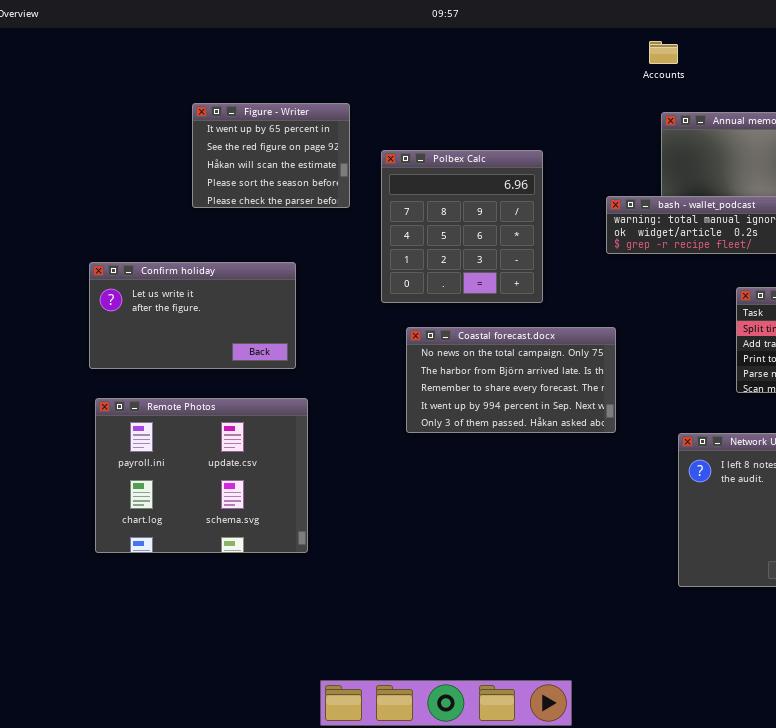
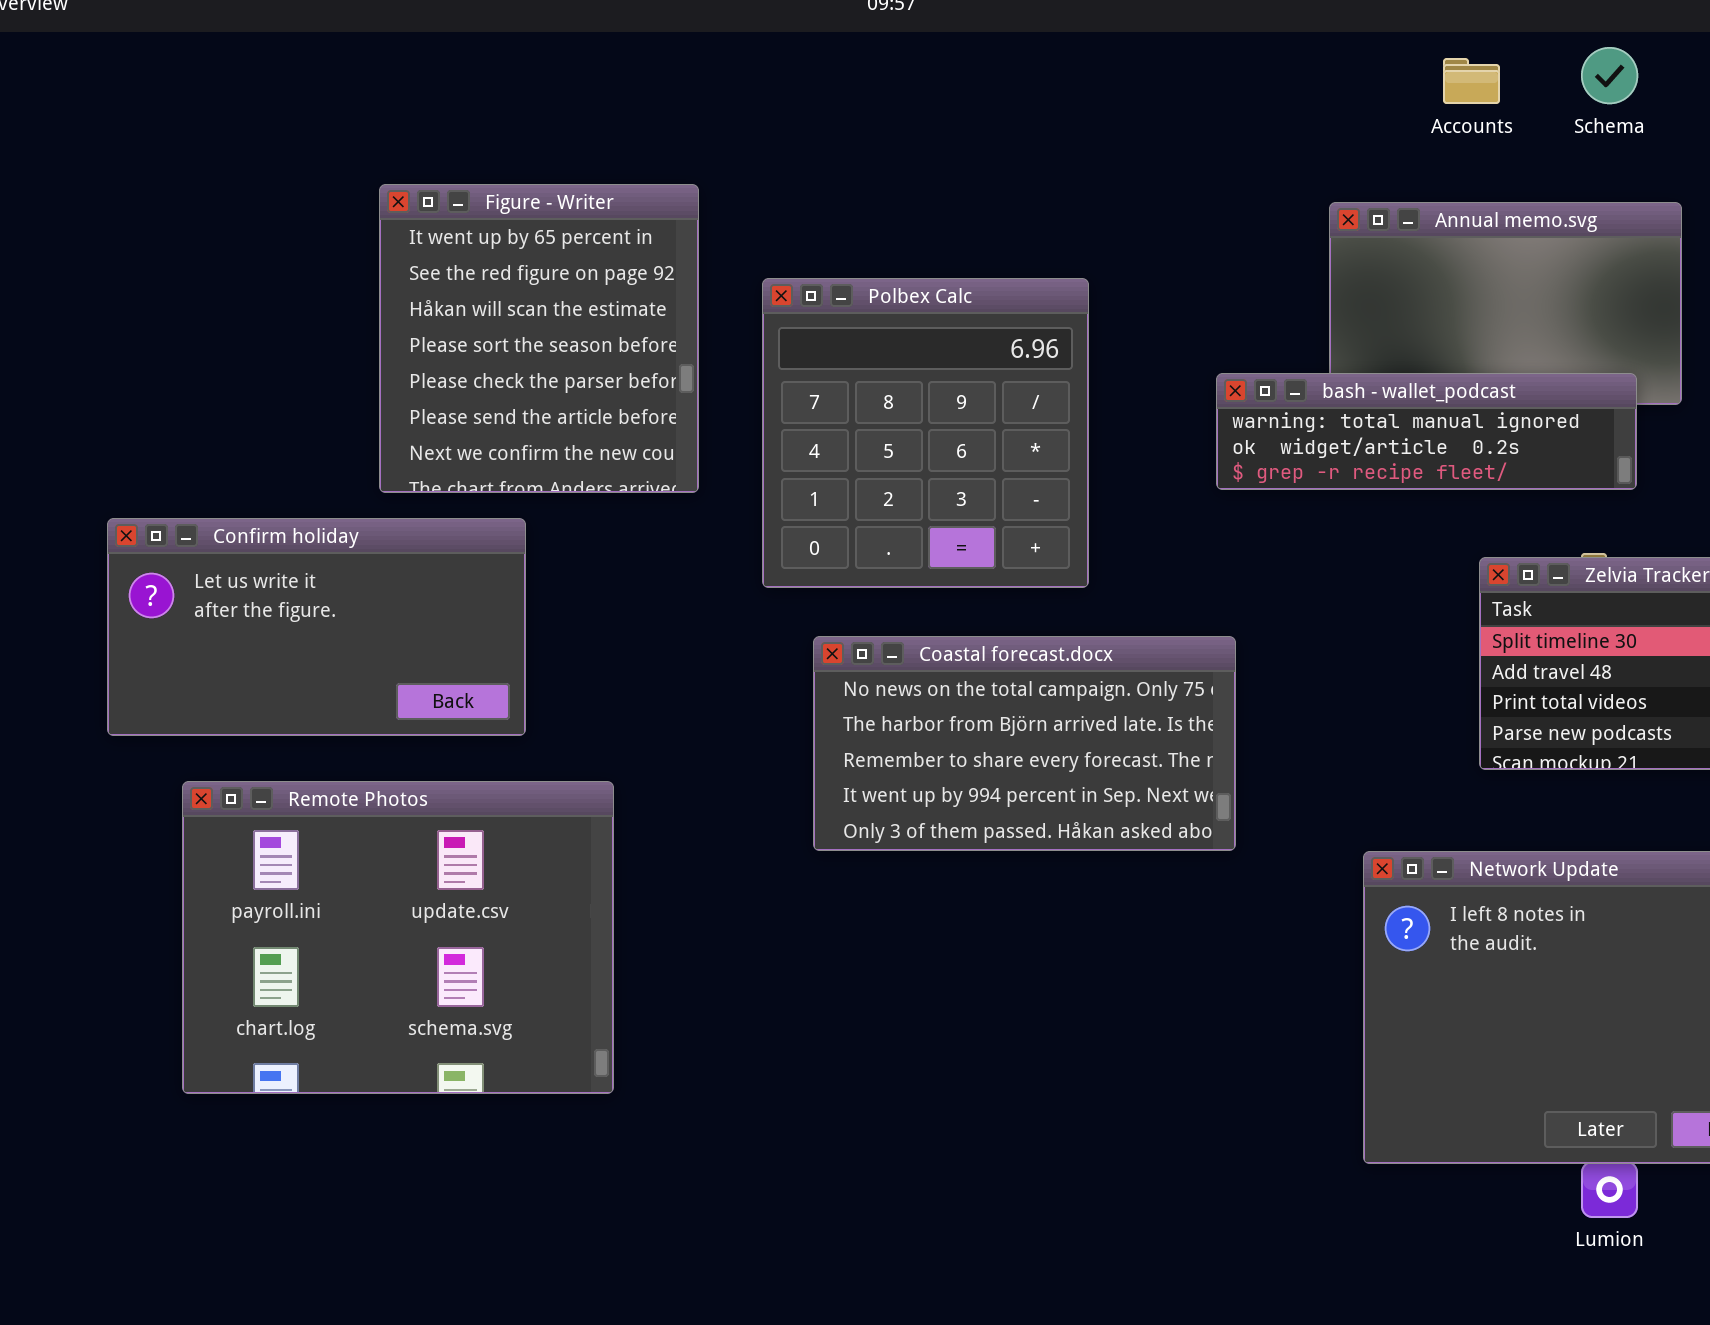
Accounts: [649,41,678,64] -> [1443,58,1500,104], moved
Figure - Writer: [192,103,350,208] -> [379,184,699,493], resized
Confirm holiday: [89,262,296,369] -> [107,518,526,736], moved

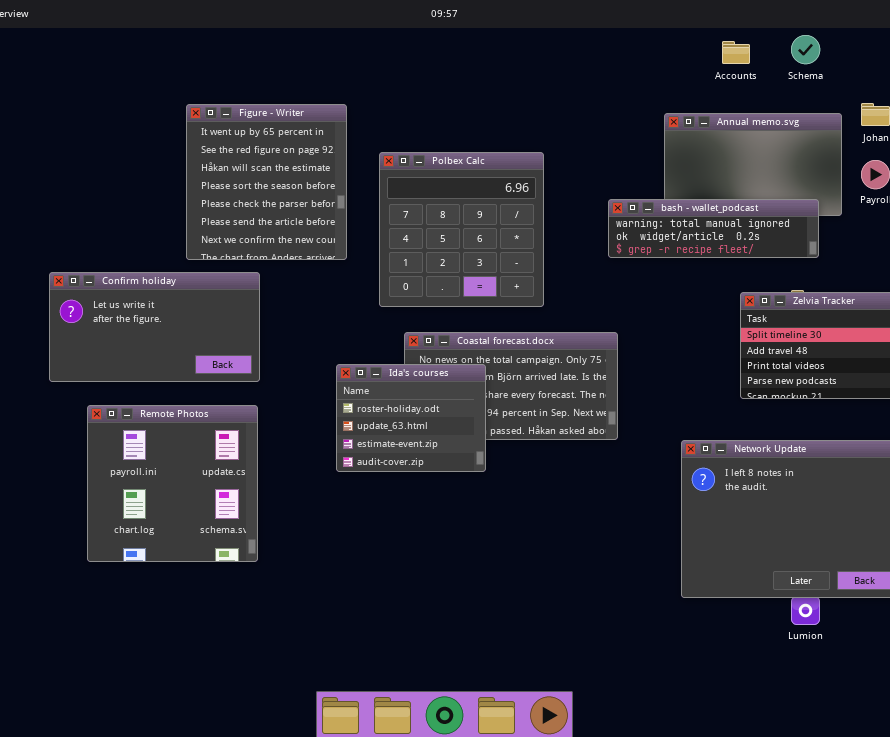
Ida's courses: none -> [336,364,486,472], opened
Remote Photos: [182,781,614,1094] -> [87,405,258,562], resized

